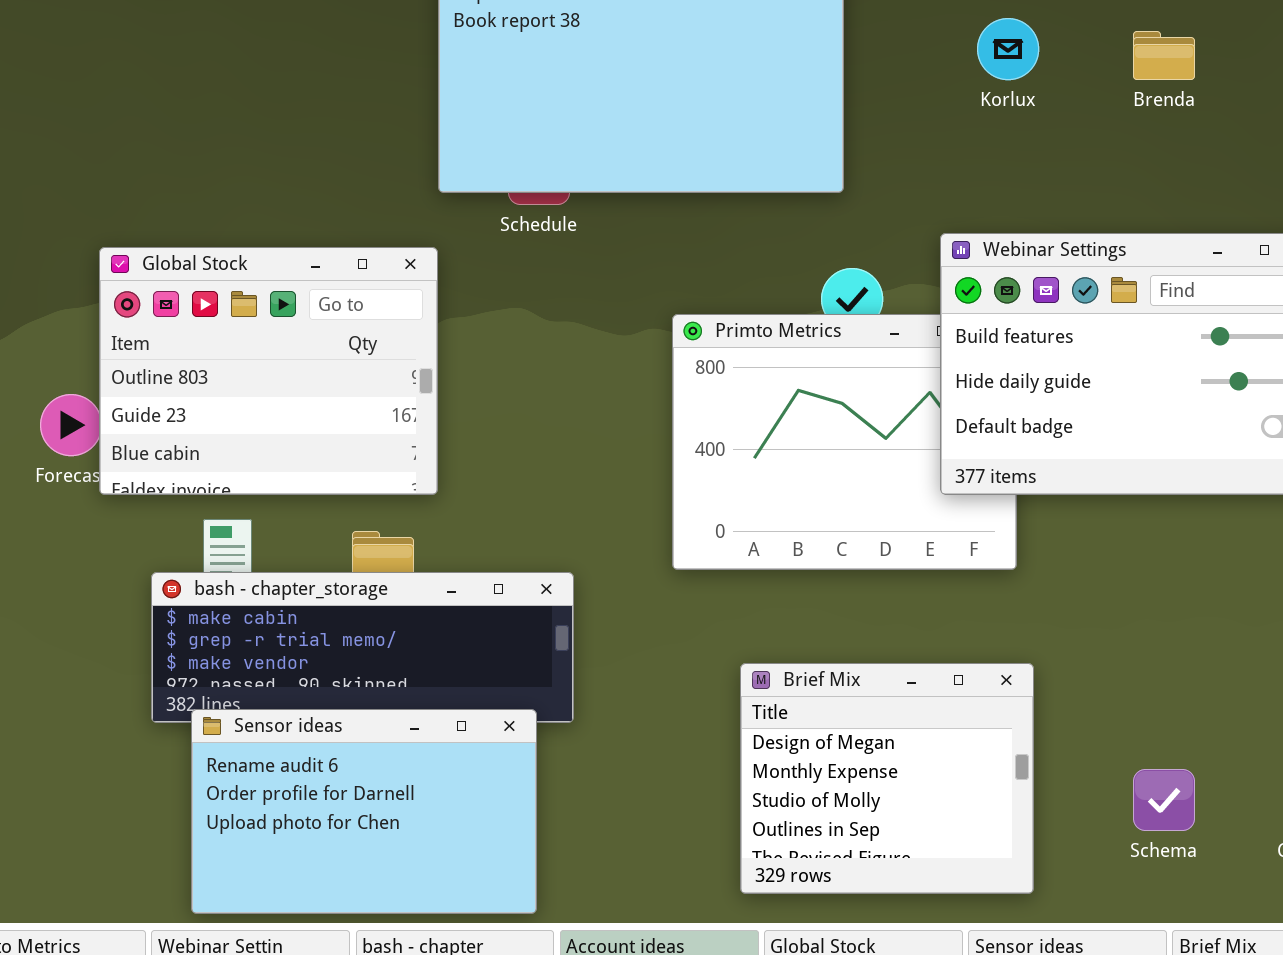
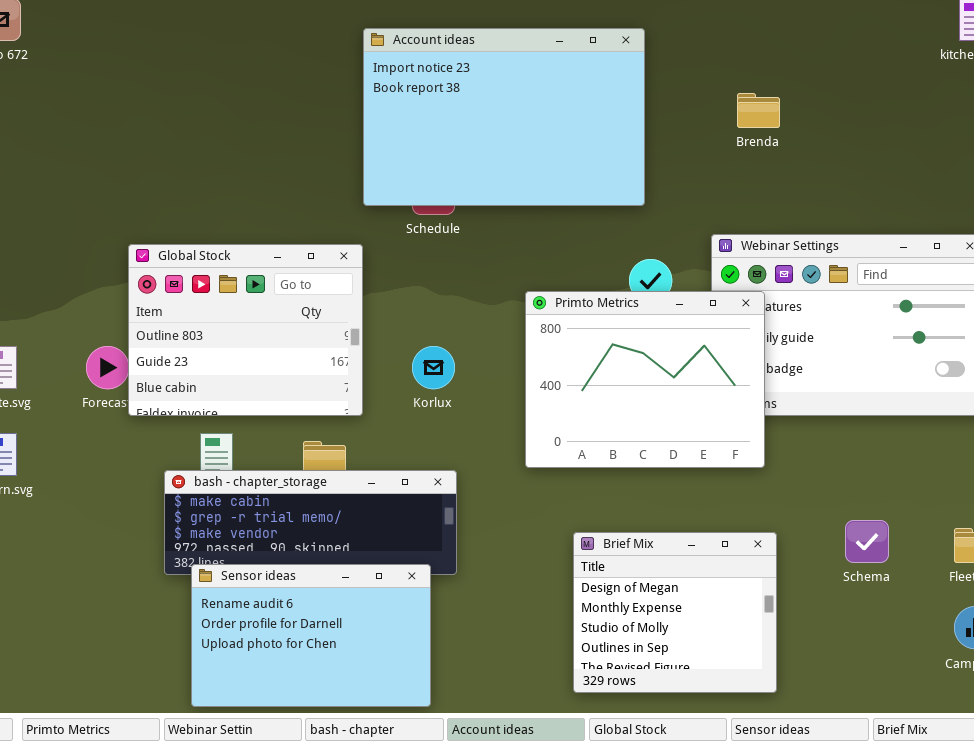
Korlux: [977,18,1039,80] -> [412,346,455,389], moved
Brenda: [1133,31,1195,80] -> [737,93,780,128], moved
Primto Metrics: [672,314,1017,570] -> [525,291,765,468], raised
Schema: [1133,769,1195,831] -> [845,520,889,563], moved

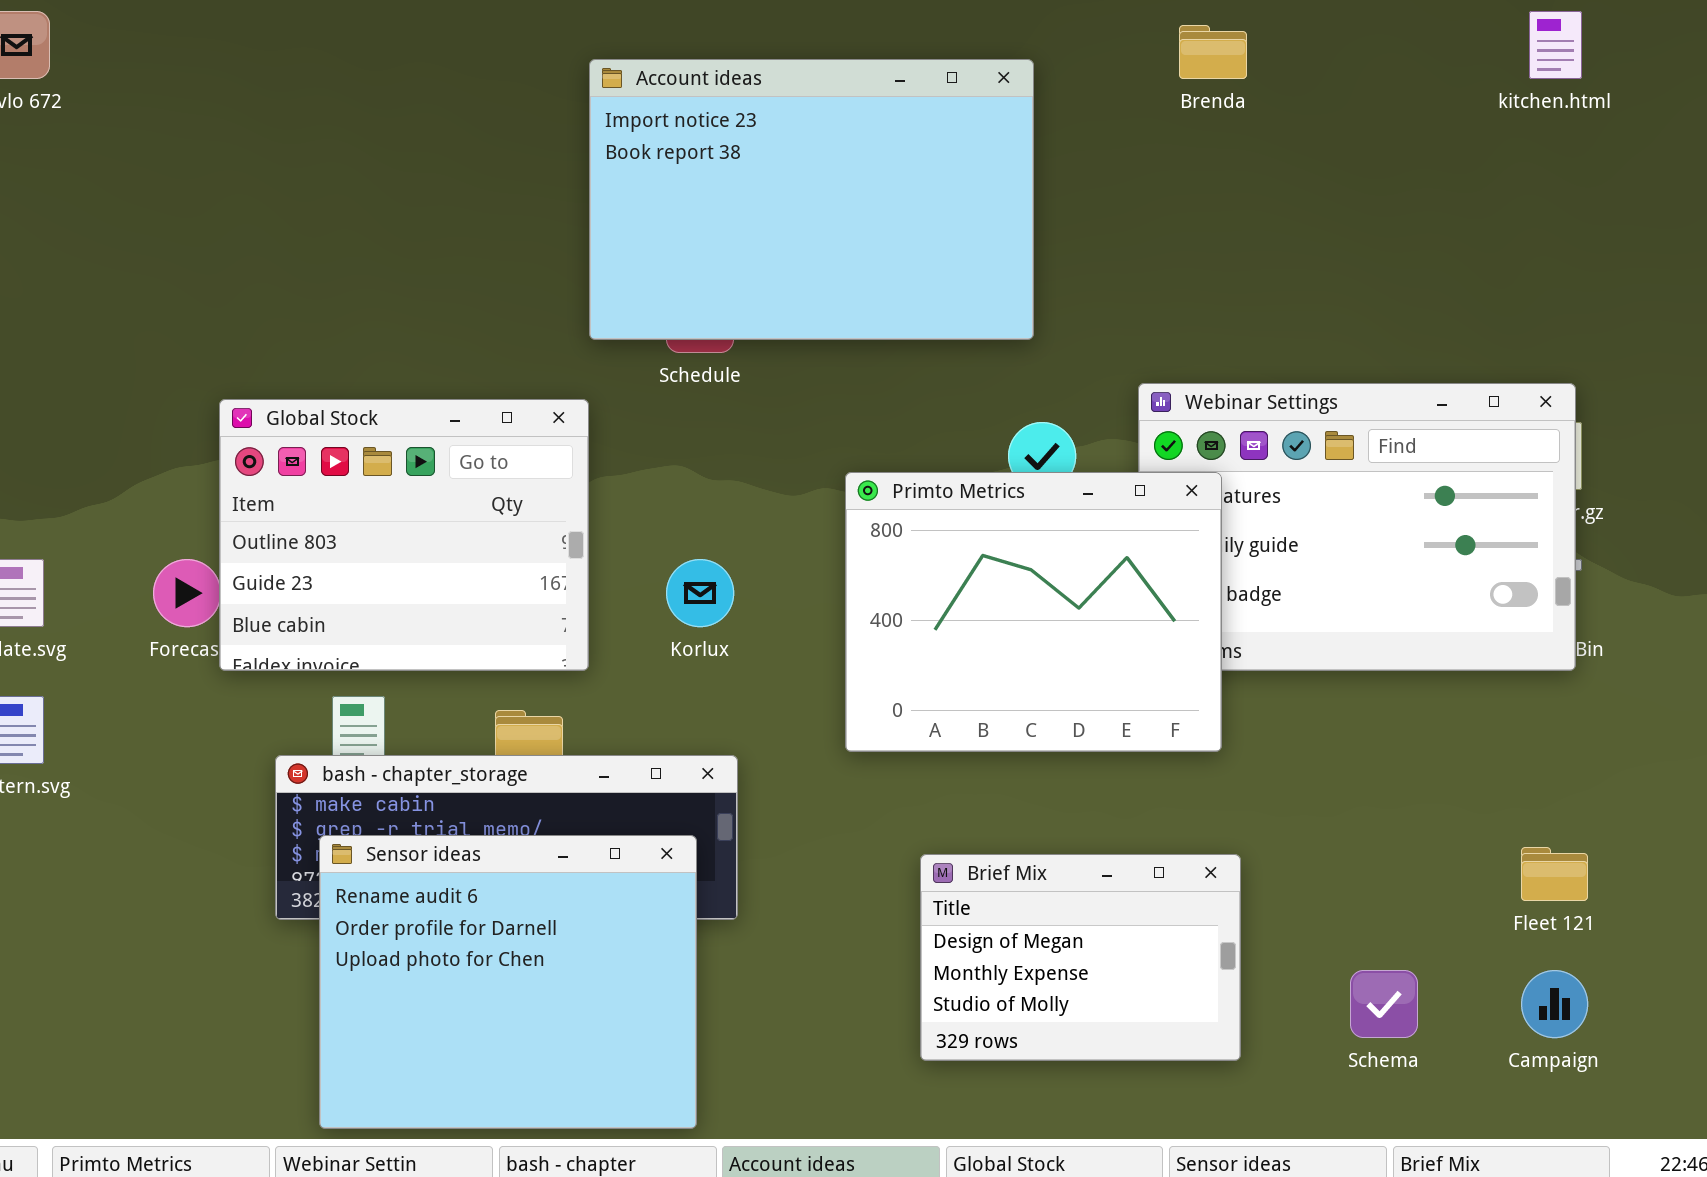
Brenda: [737,93,780,128] -> [1179,25,1247,79], moved
Schema: [845,520,889,563] -> [1350,970,1418,1038], moved
Brief Mix: [573,532,777,693] -> [920,854,1241,1061], resized
Sensor ideas: [191,564,431,707] -> [319,835,697,1129], resized

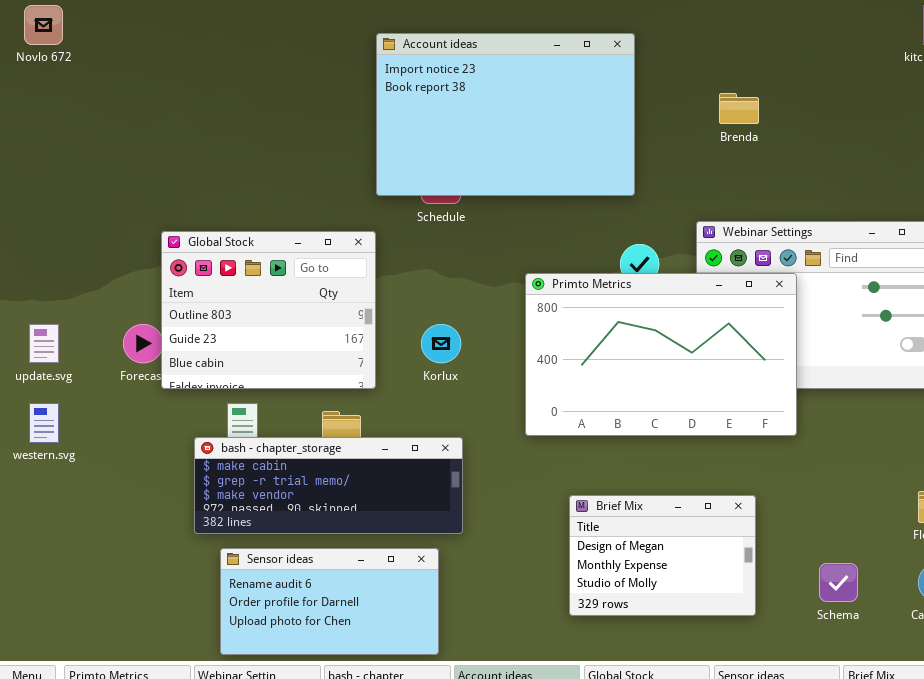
Brenda: [1179,25,1247,79] -> [719,93,759,124], moved
Primto Metrics: [845,472,1222,752] -> [525,273,797,436], resized
Sensor ideas: [319,835,697,1129] -> [220,548,439,655], resized

